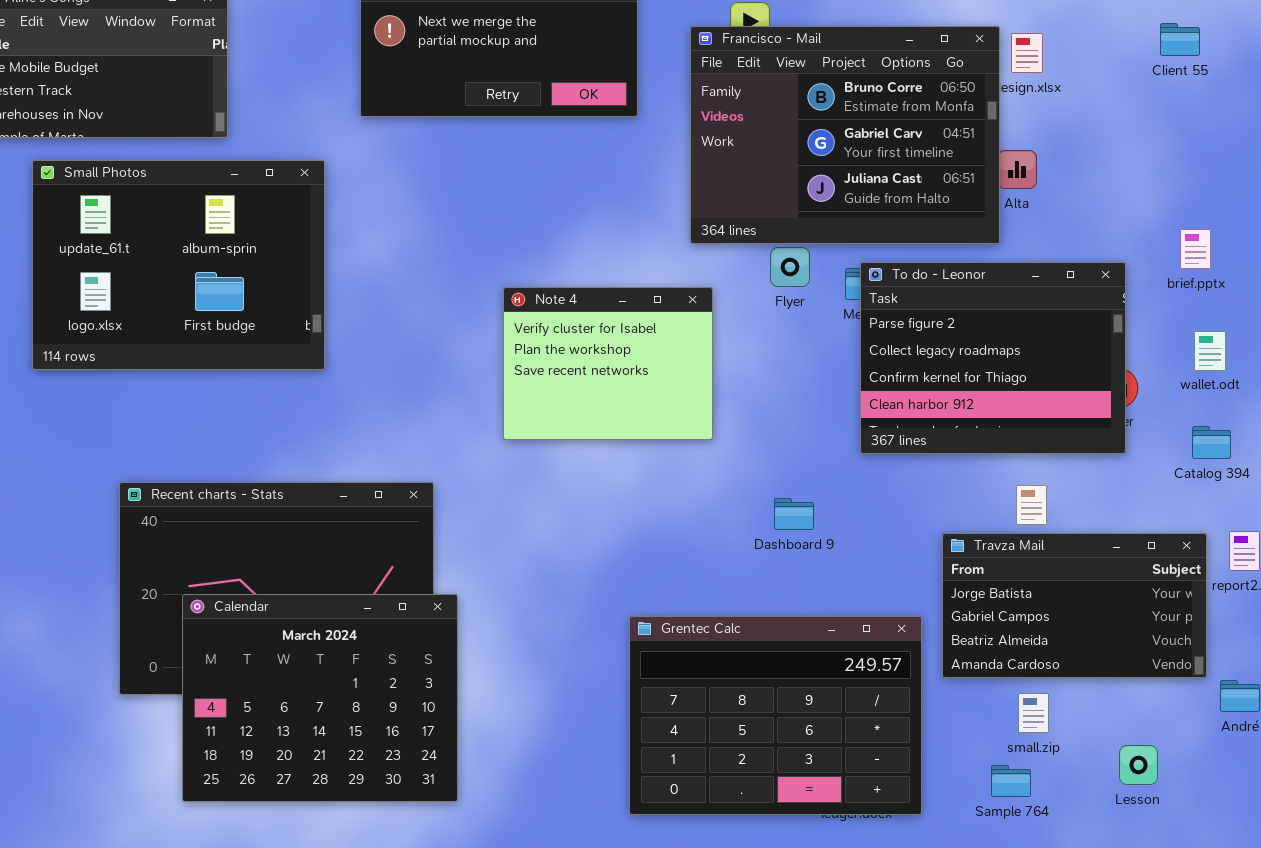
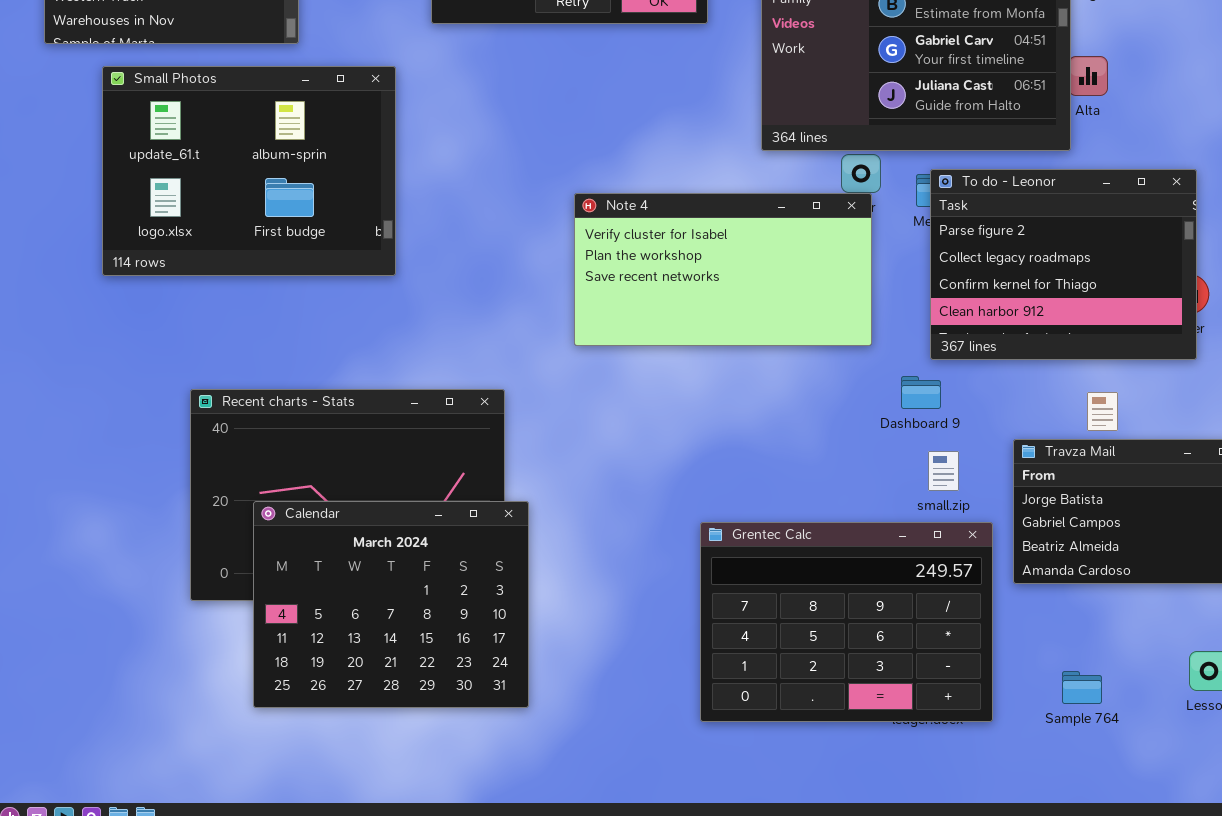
Note 4: [503,287,713,440] -> [574,193,872,346], resized
Dashboard 9: [774,498,814,530] -> [901,376,941,409], moved
small.zip: [1018,693,1049,733] -> [928,451,959,491], moved

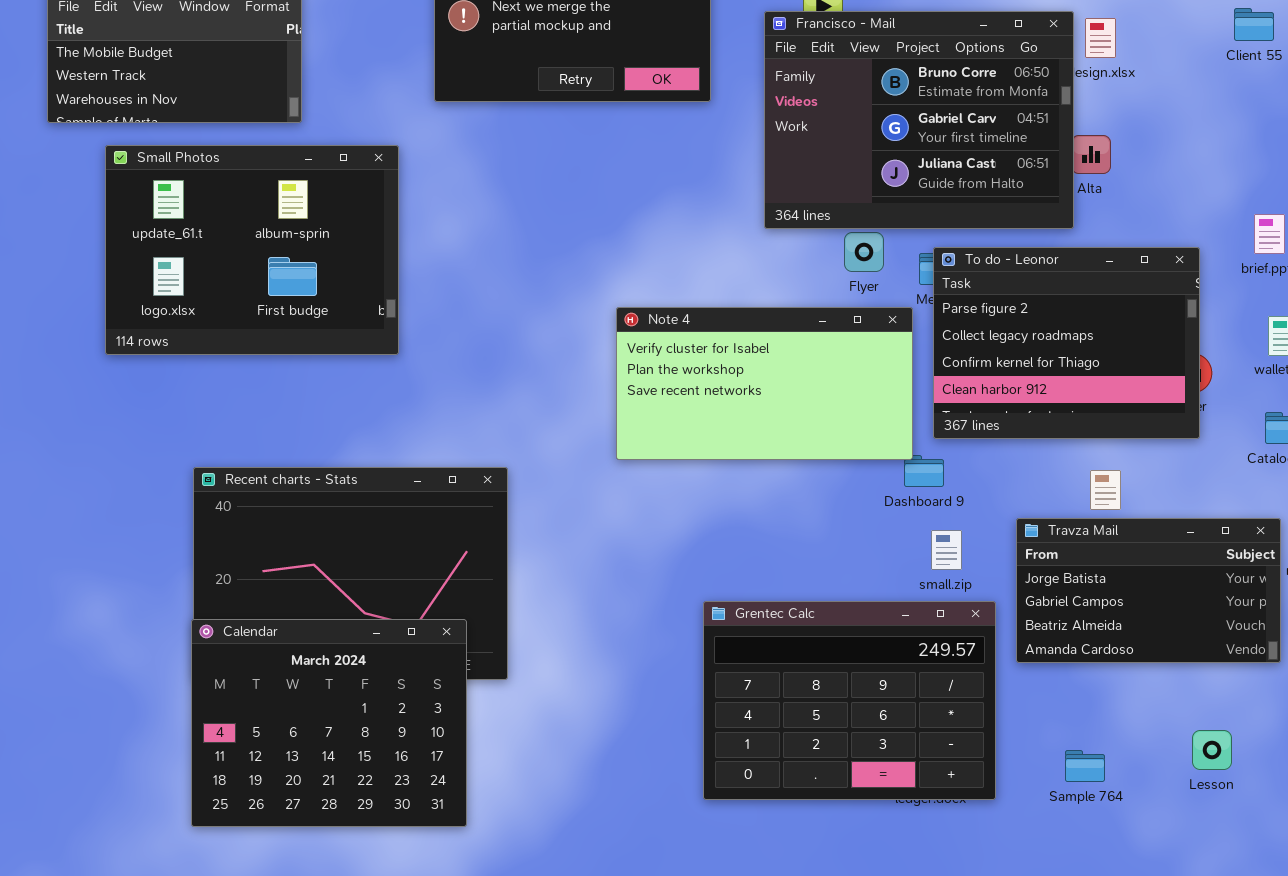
Note 4: [574,193,872,346] -> [616,307,913,460], moved
Calendar: [253,501,529,708] -> [191,619,467,827], moved

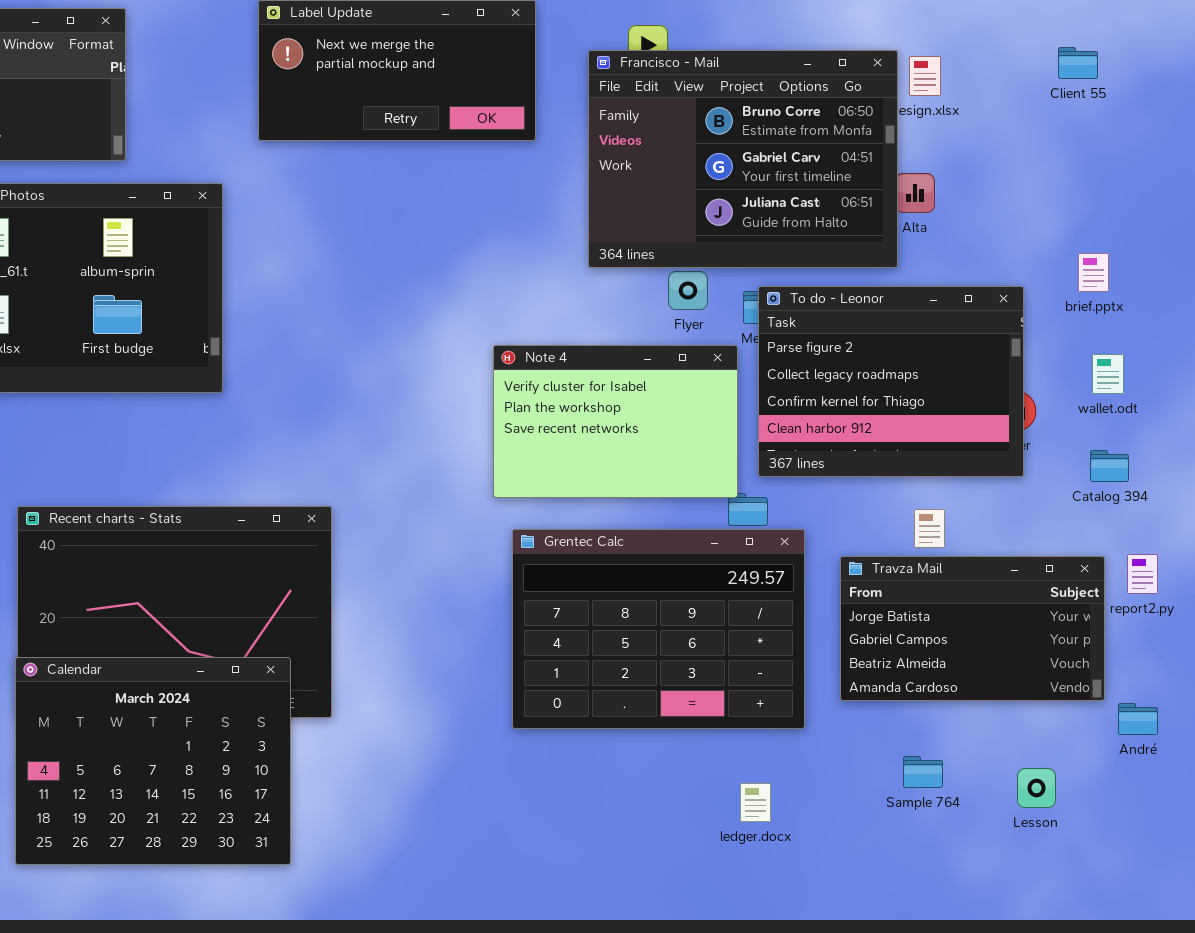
Note 4: [616,307,913,460] -> [493,345,738,498], resized
Grentec Calc: [703,601,996,800] -> [512,529,805,729], moved
Sample 764: [1065,750,1105,782] -> [903,756,943,788], moved

